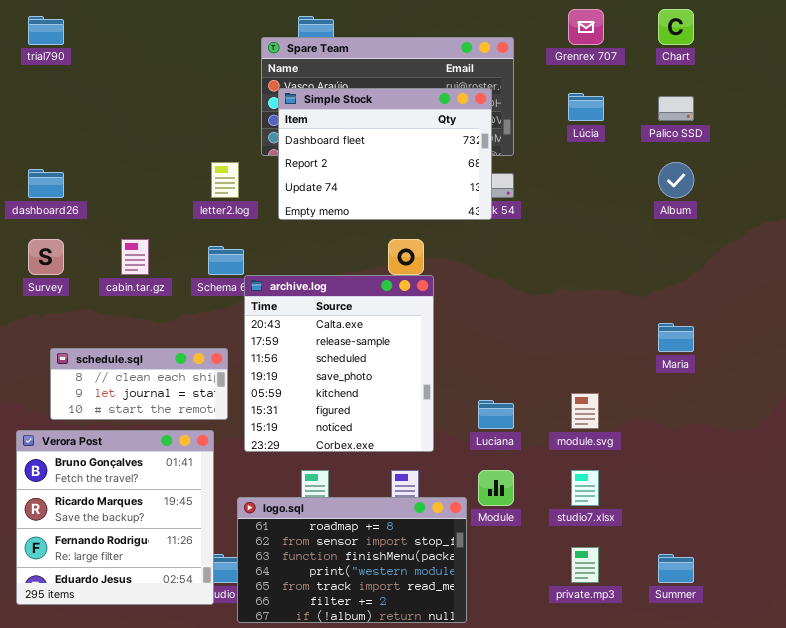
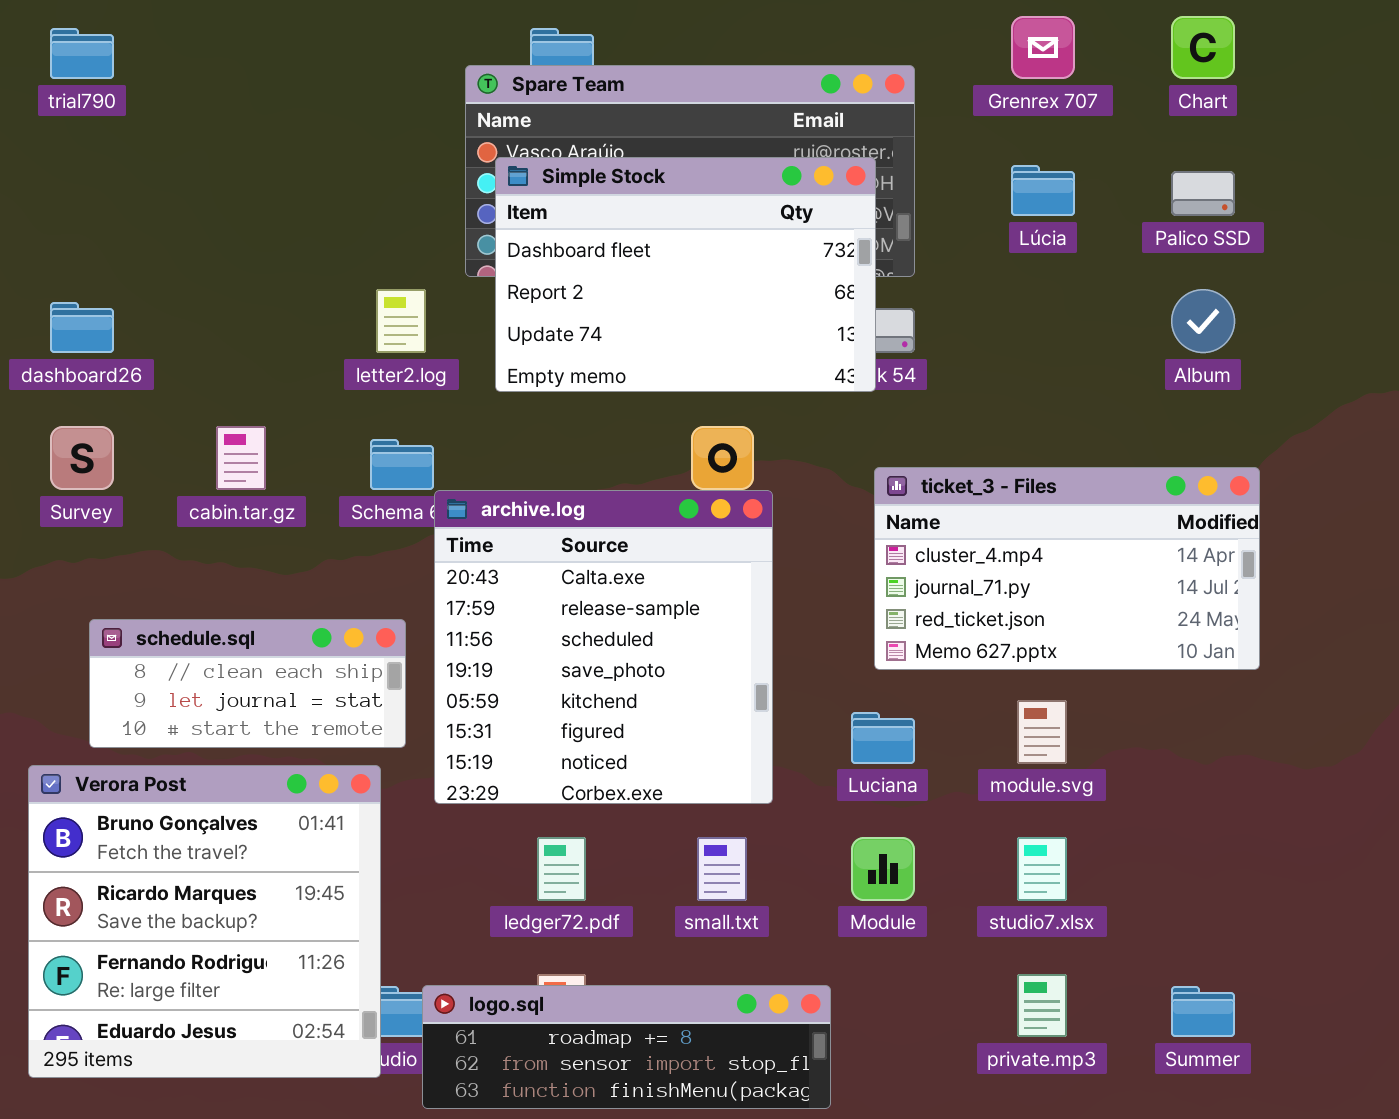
ticket_3 - Files: none -> [874,467,1260,670], opened
logo.sql: [237,497,467,623] -> [422,985,831,1109], resized

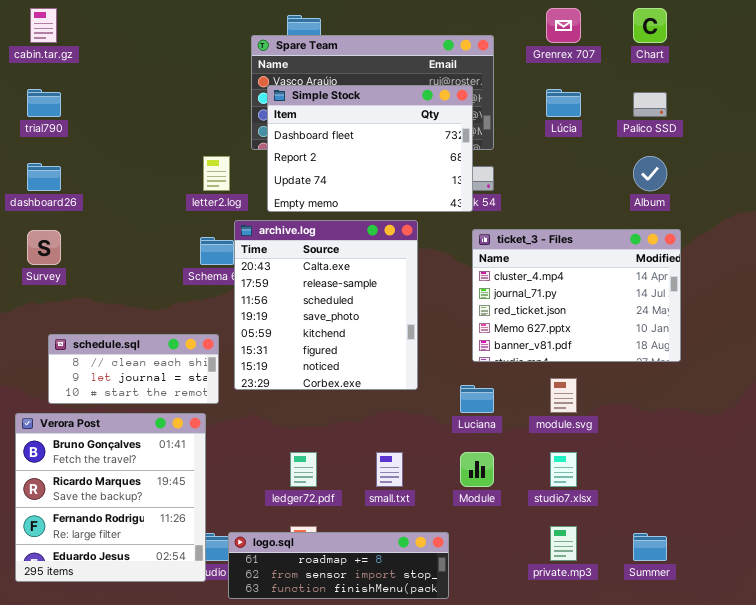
trial790: [50,28,114,79] -> [27,89,61,117], moved
cabin.tar.gz: [216,426,266,490] -> [30,8,57,43], moved
ticket_3 - Files: [874,467,1260,670] -> [472,229,681,362], resized
archive.log: [434,490,773,804] -> [234,220,418,390], moved

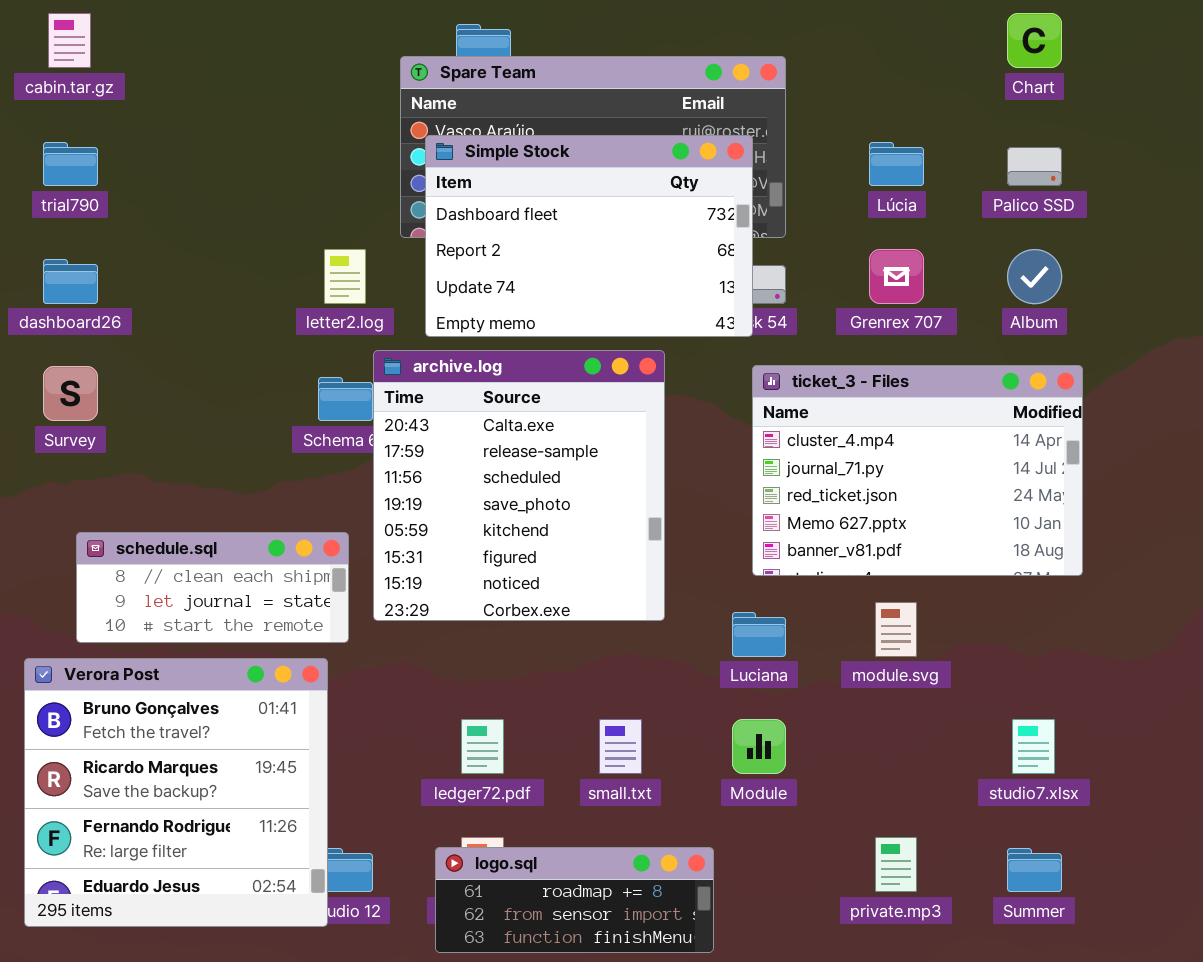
Grenrex 707: [546,8,581,43] -> [869,249,924,304], moved
studio7.xlsx: [550,452,577,487] -> [1012,719,1055,774], moved
logo.sql: [228,532,449,599] -> [435,847,714,953], resized

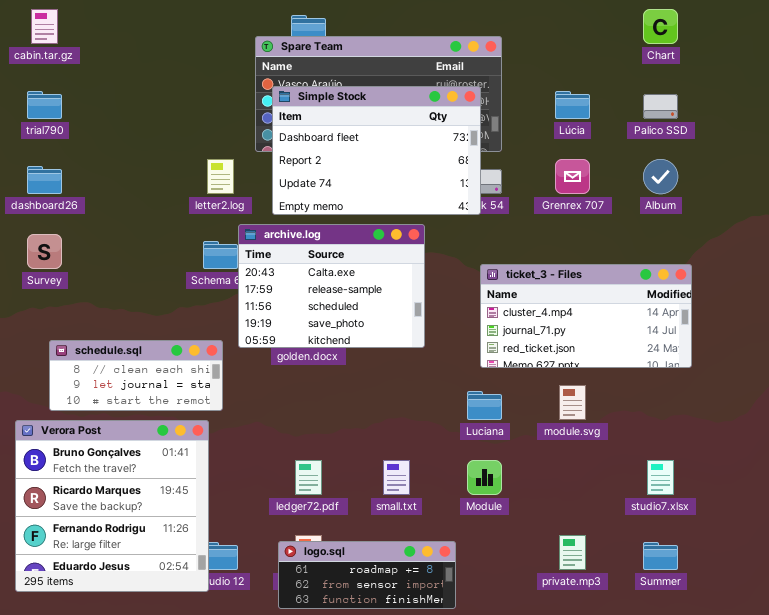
archive.log: [373,350,665,621] -> [238,224,425,348], resized
ticket_3 - Files: [752,365,1083,576] -> [480,264,692,368], resized

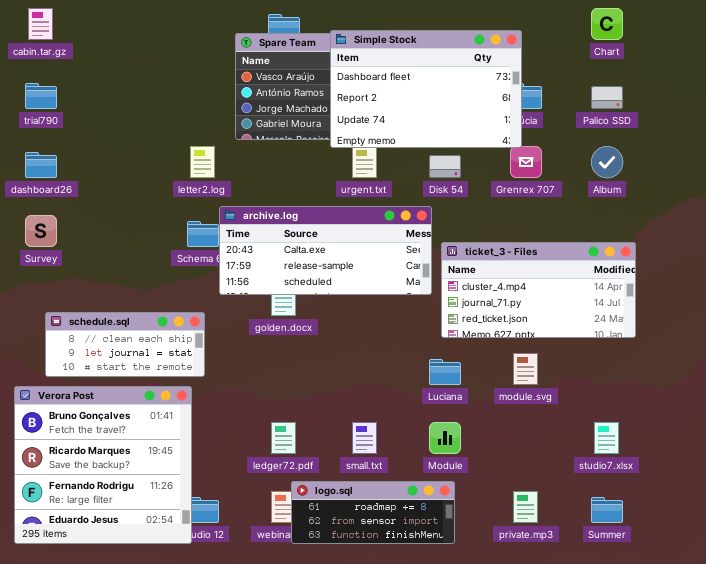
Simple Stock: [272,86,481,215] -> [330,30,522,148], moved
archive.log: [238,224,425,348] -> [219,206,432,295], resized
logo.sql: [278,541,456,609] -> [291,481,455,544], moved

